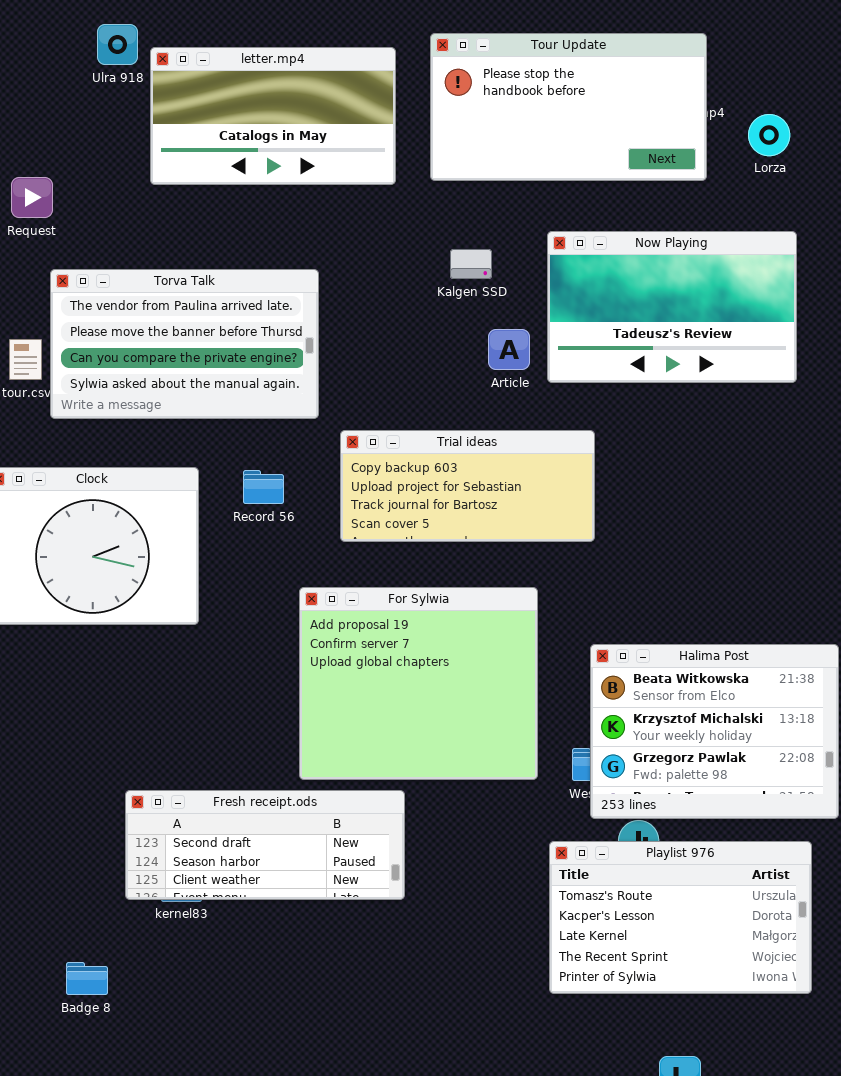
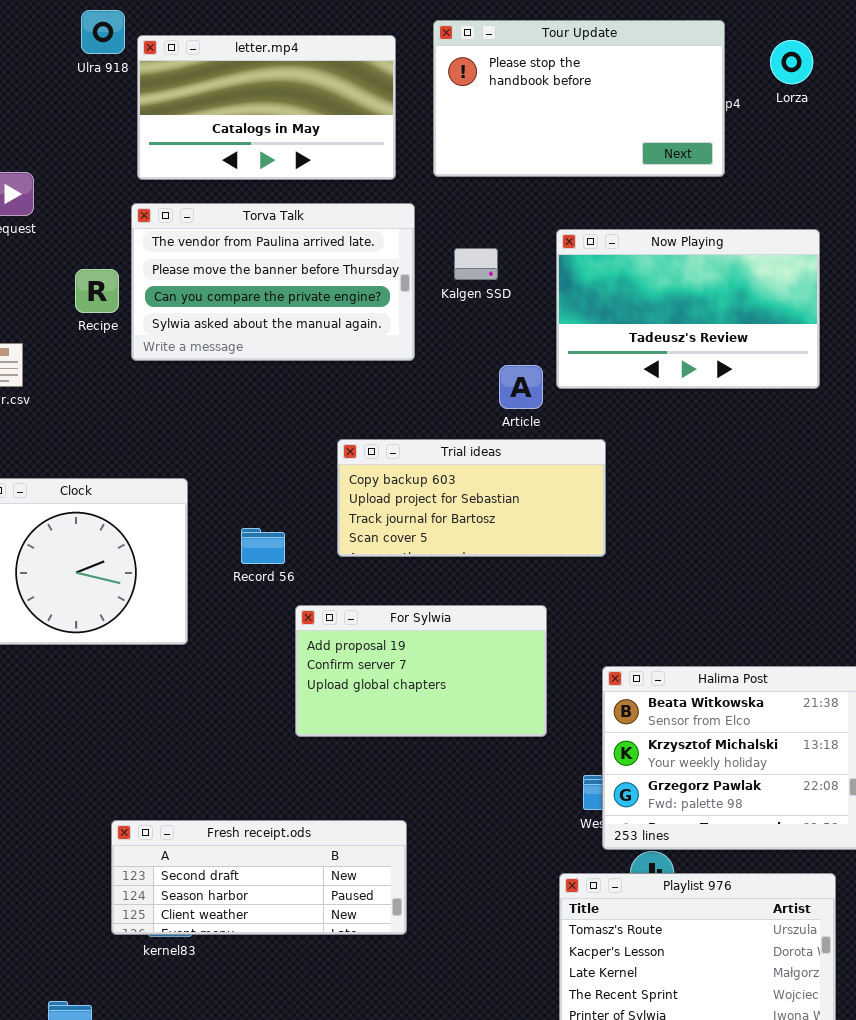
Lorza: [748,114,790,156] -> [770,40,813,84], moved
Torva Talk: [50,269,319,419] -> [131,203,415,361], moved
Article: [488,329,530,370] -> [499,365,543,409], moved
Record 56: [243,470,284,504] -> [241,528,285,564], moved
For Sylwia: [299,587,538,780] -> [295,605,547,737], resized

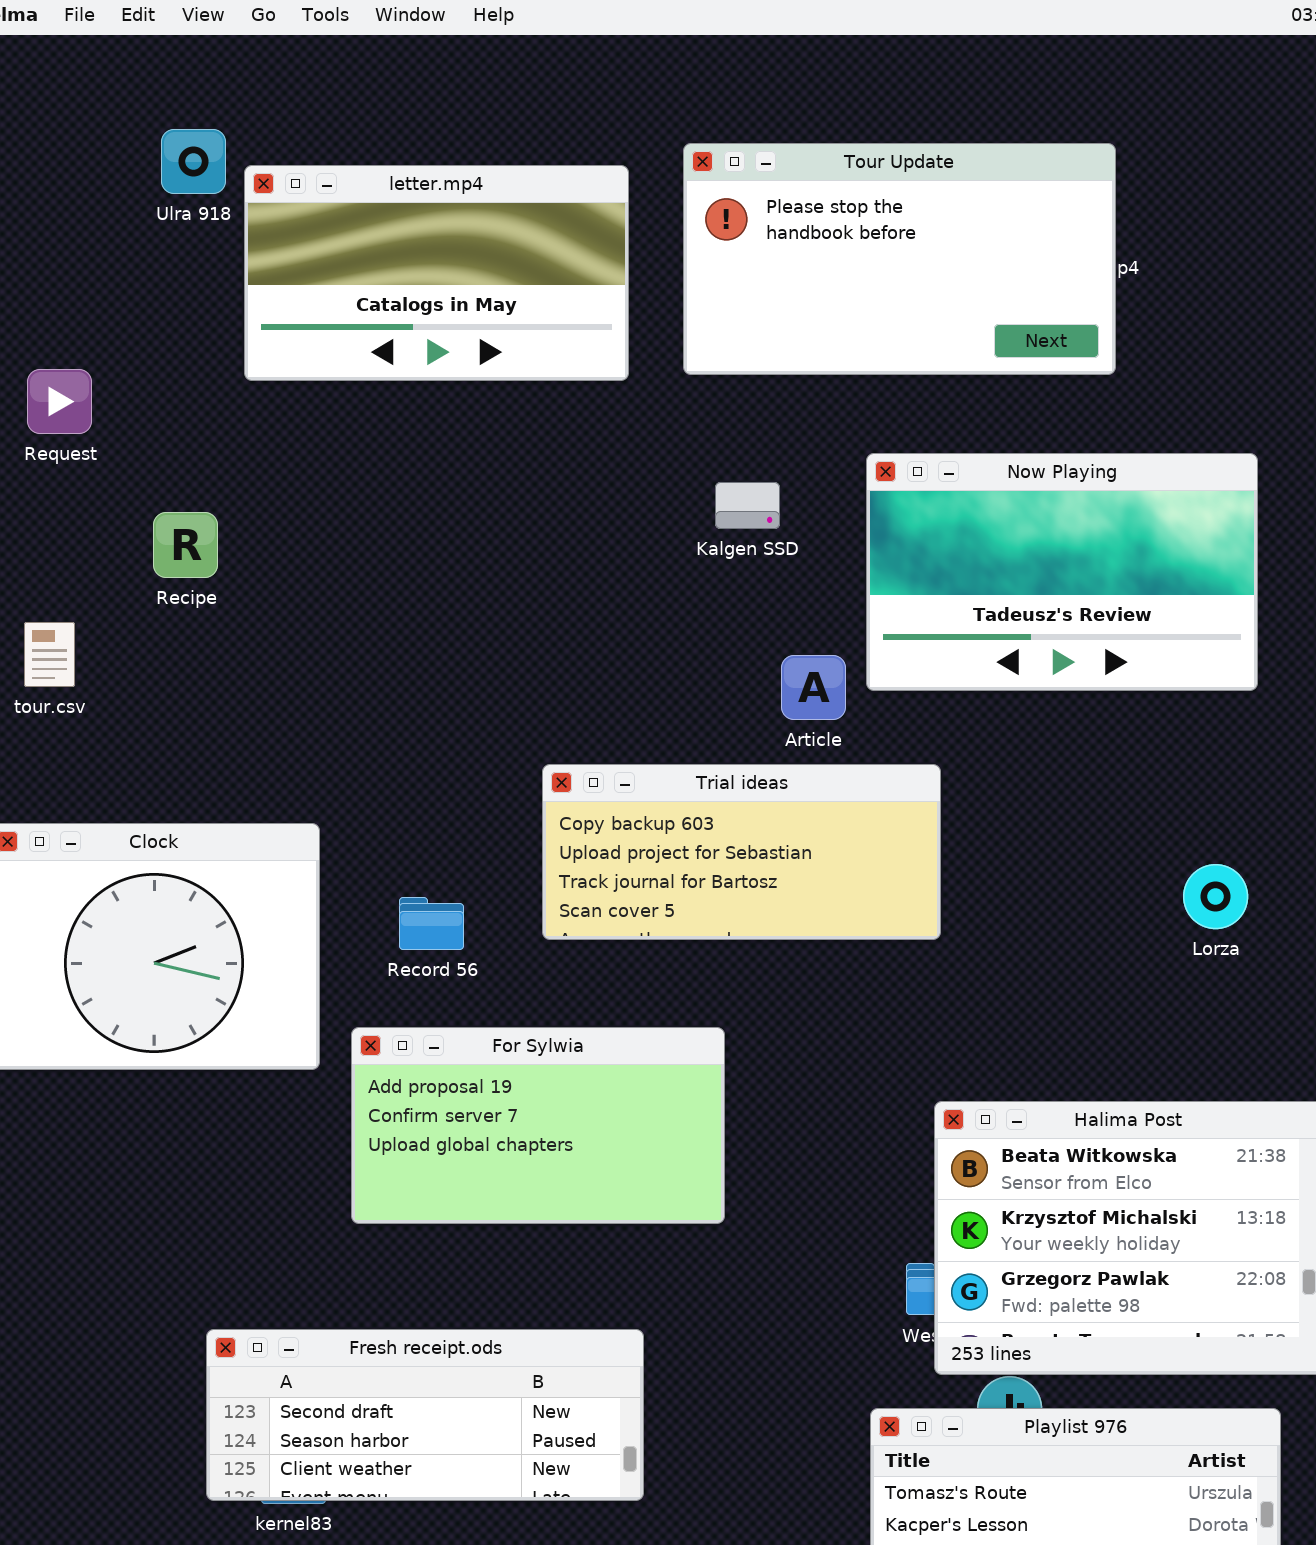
Lorza: [770,40,813,84] -> [1183,864,1248,929], moved
Torva Talk: [131,203,415,361] -> none, closed
For Sylwia: [295,605,547,737] -> [351,1027,725,1224], moved

